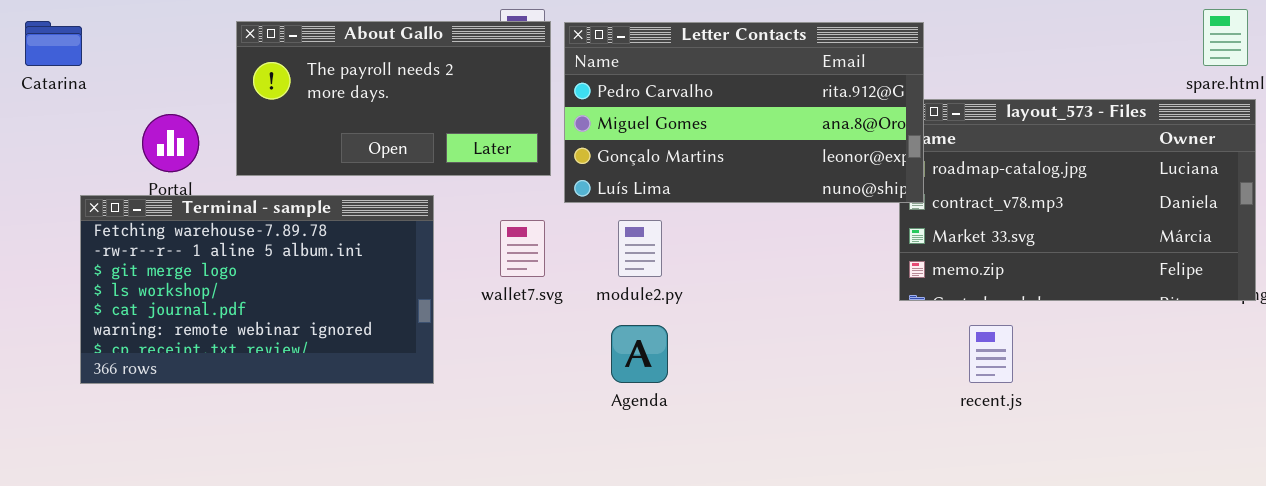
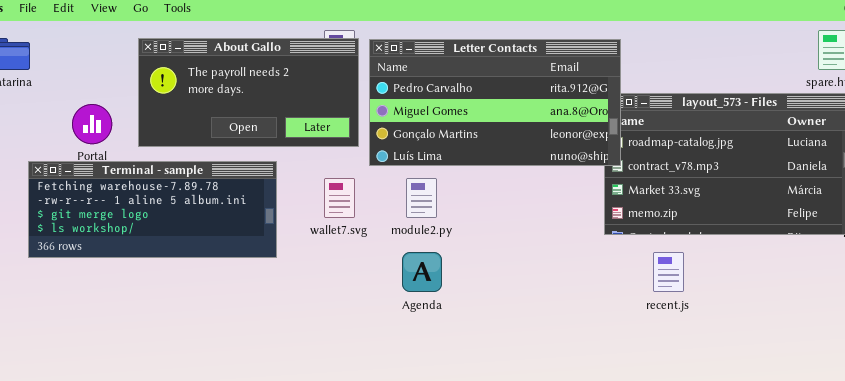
Terminal - sample: [80,195,434,384] -> [28,161,277,258], resized

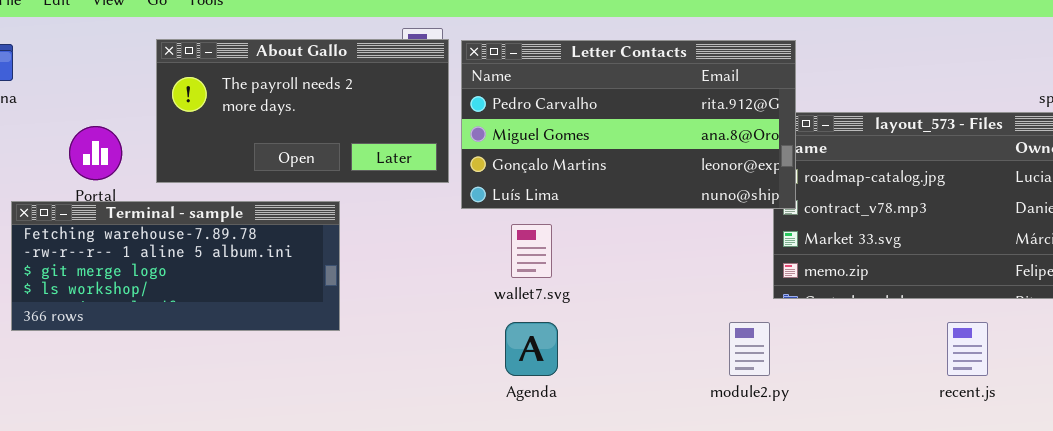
wallet7.svg: [324,178,355,218] -> [511,224,552,278], moved
module2.py: [406,178,437,218] -> [729,322,770,376], moved
recent.js: [653,252,684,292] -> [947,322,988,376], moved

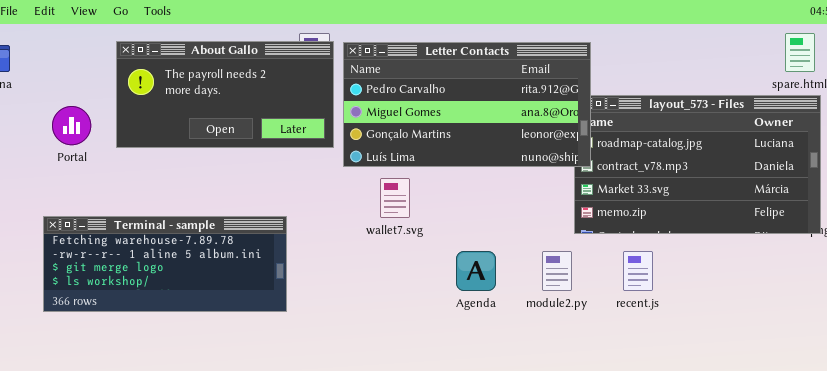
Terminal - sample: [11,201,340,331] -> [43,216,287,312], moved
Agenda: [505,322,558,376] -> [456,251,496,291], moved
recent.js: [947,322,988,376] -> [623,251,653,291], moved

